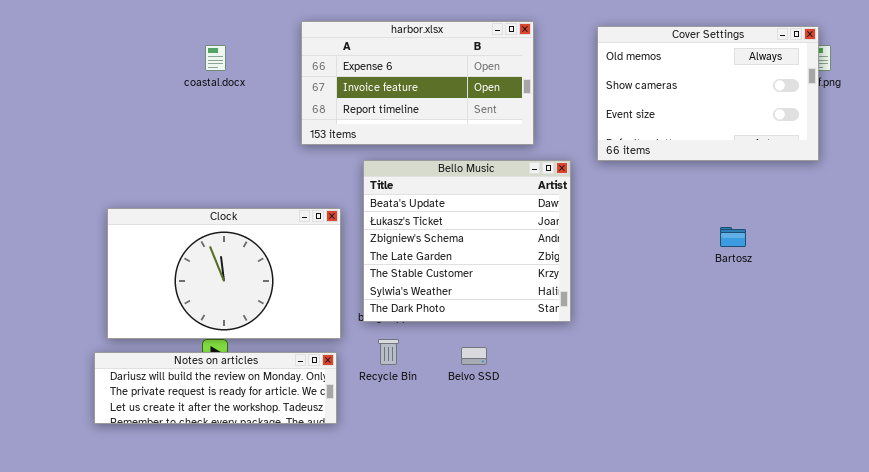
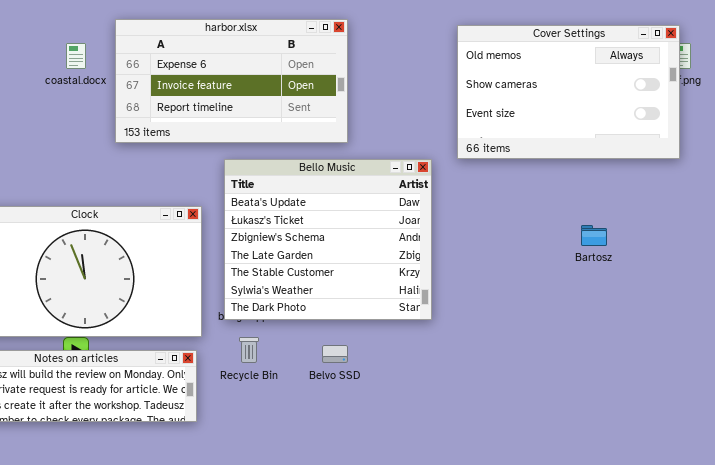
harbor.xlsx: [301,21,534,145] -> [115,19,348,143], moved

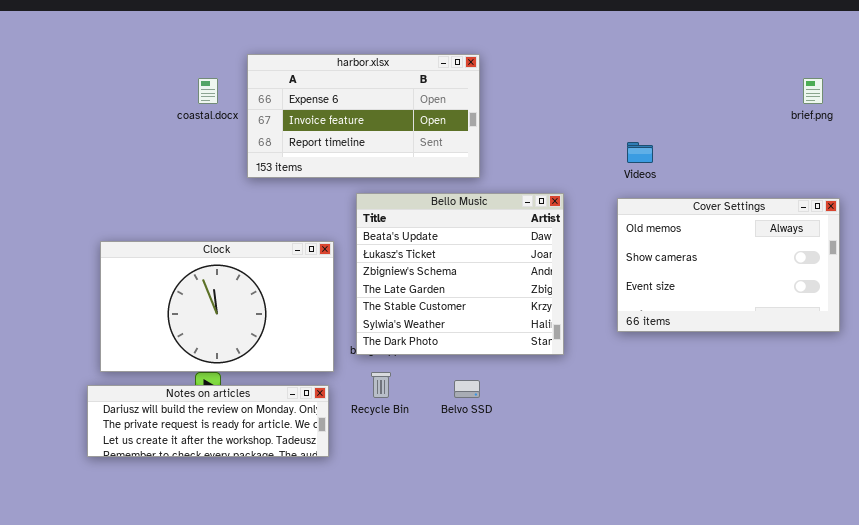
Cover Settings: [457,25,680,159] -> [617,198,840,332], moved

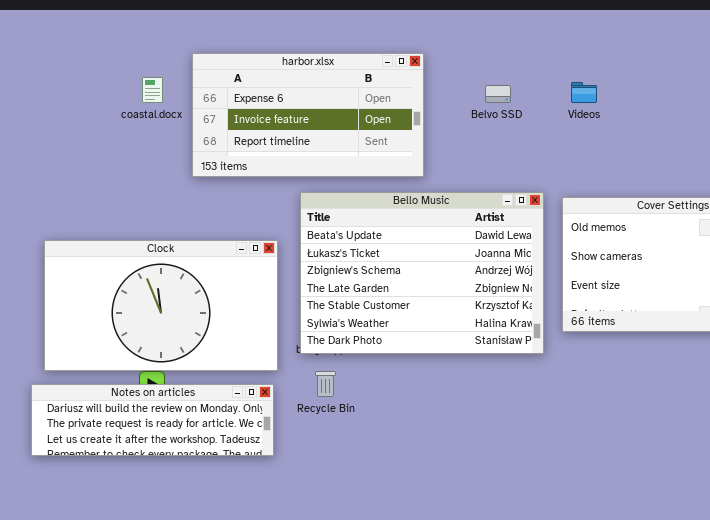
Videos: [627,142,653,163] -> [571,82,597,103], moved
Bello Music: [356,193,564,355] -> [300,192,544,354], resized
Belvo SSD: [454,380,480,398] -> [485,85,511,103], moved

